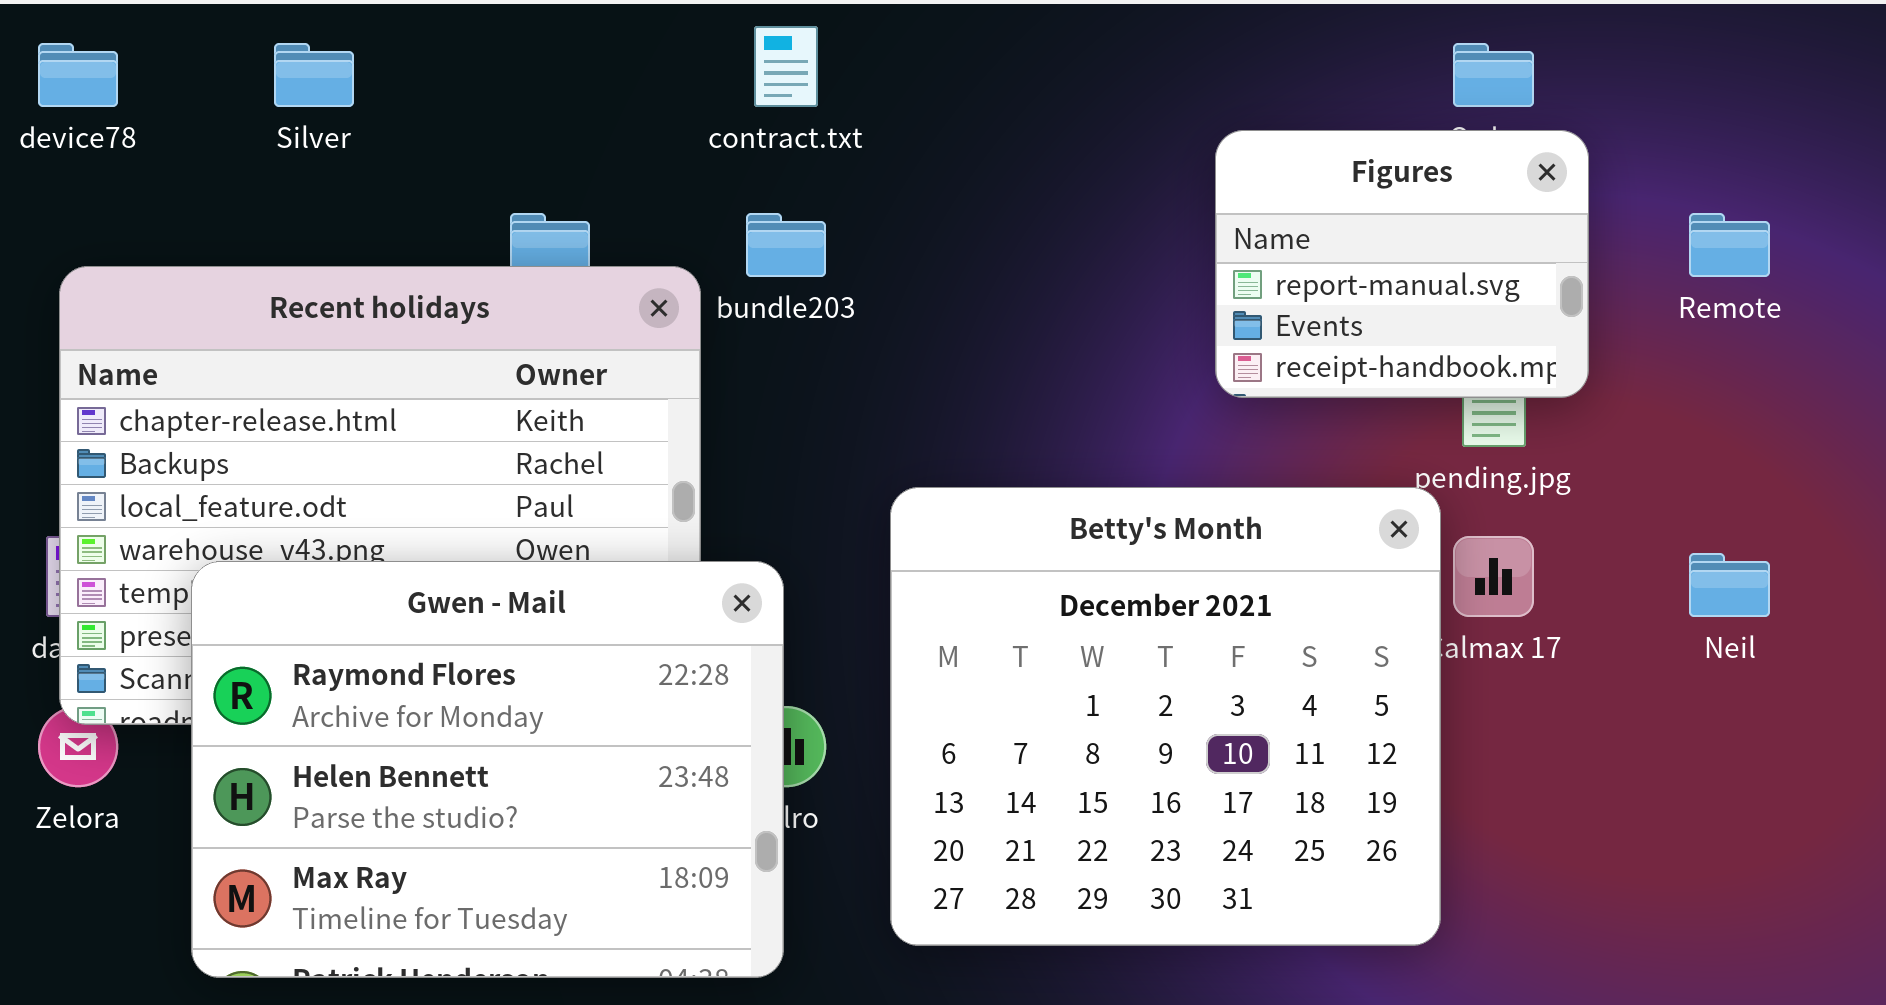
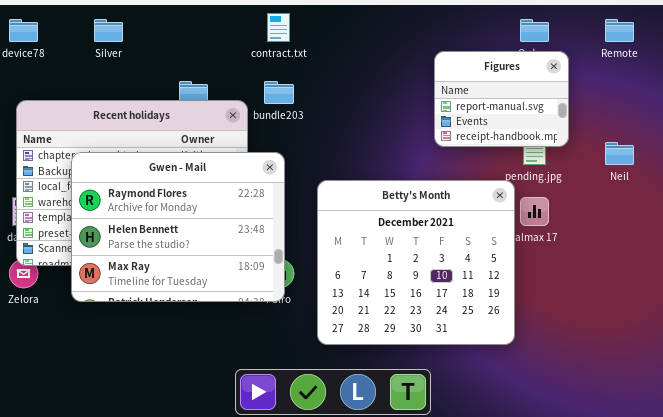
Remote: [1689,213,1770,277] -> [605,19,634,42], moved
Neil: [1689,553,1770,617] -> [605,142,634,165], moved
Gwen - Mail: [191,561,784,978] -> [71,152,285,302], moved

